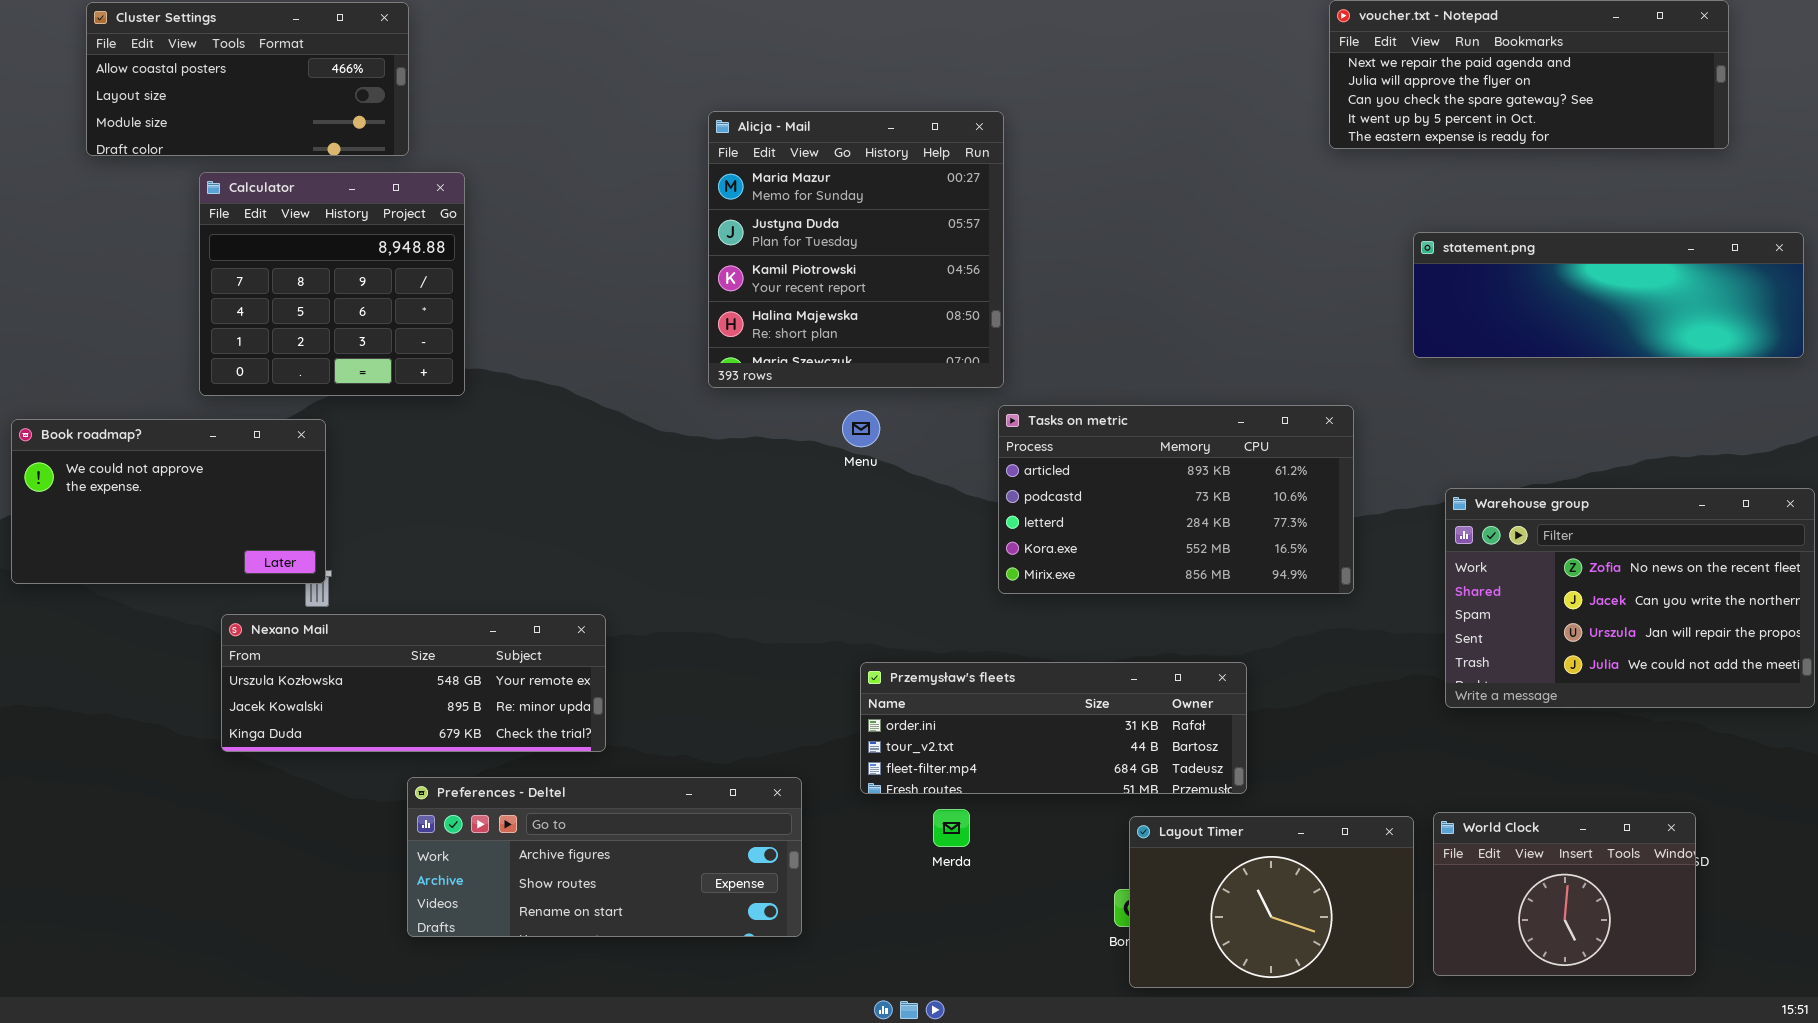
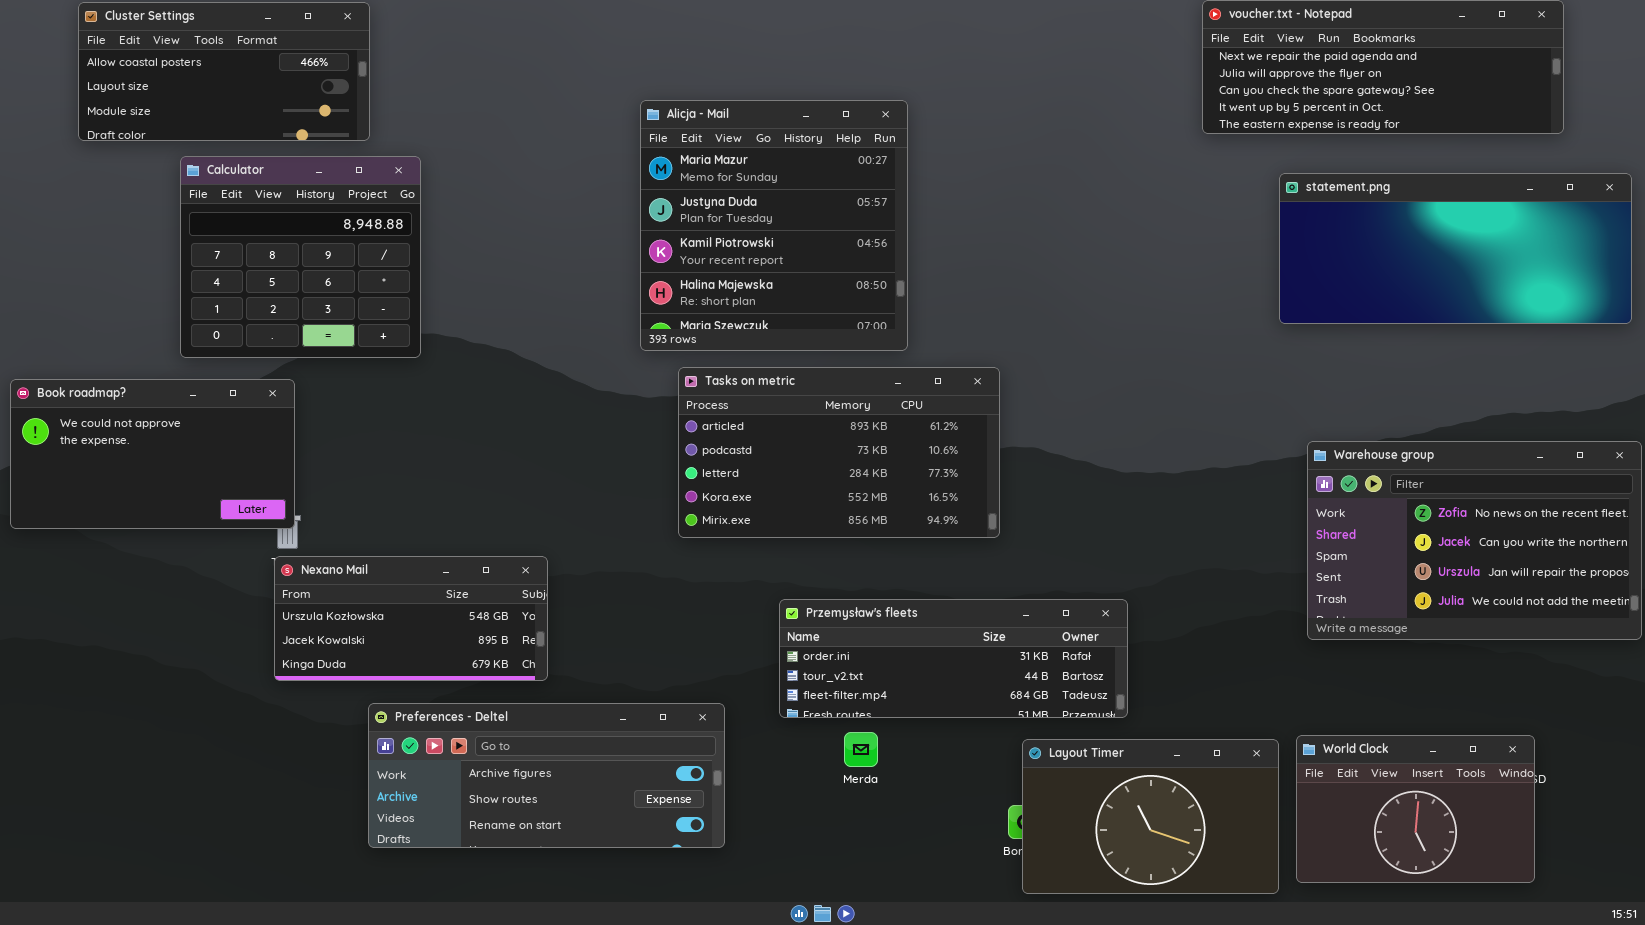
statement.png: [1413,232,1804,358] -> [1279,173,1632,324], resized
Tasks on metric: [998,405,1354,594] -> [678,367,1000,538], moved
Nexano Mail: [221,614,606,752] -> [274,556,548,681], resized

